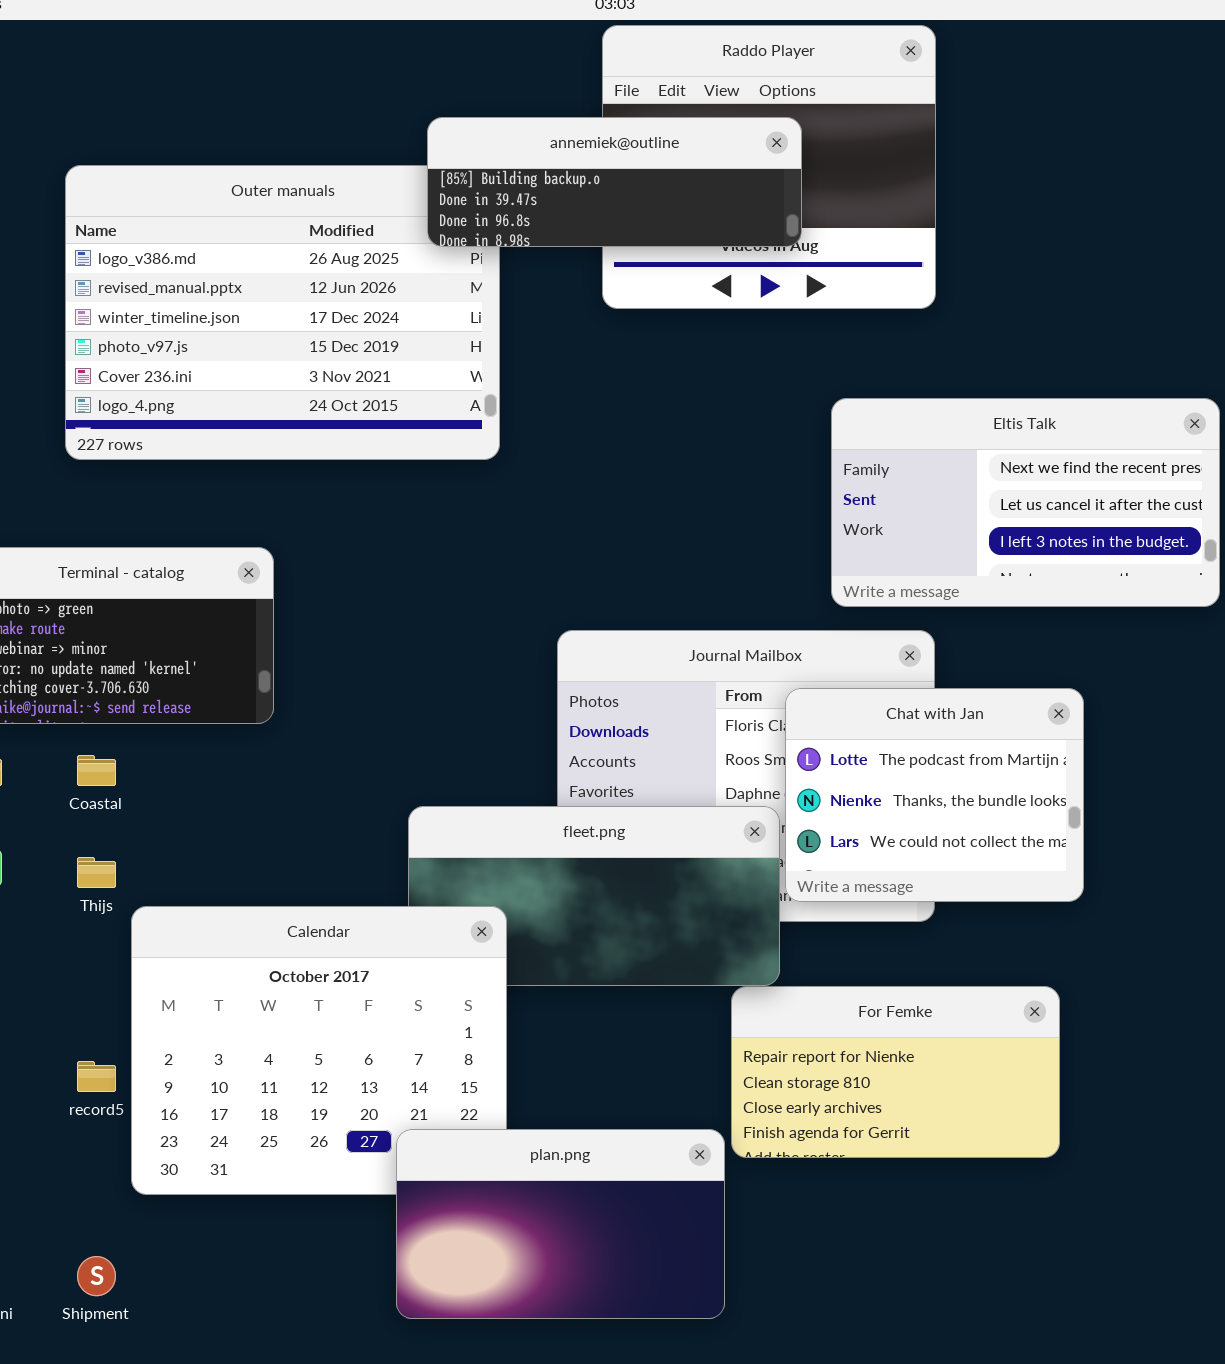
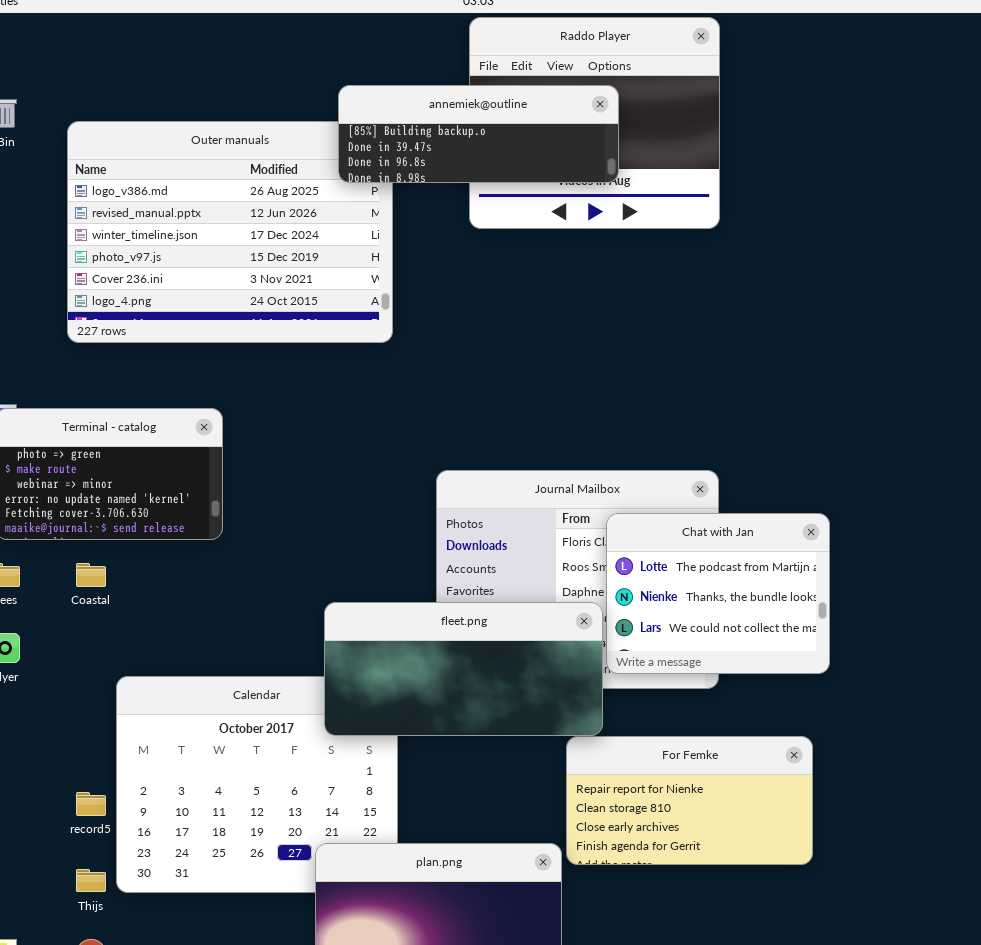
Eltis Talk: [831,398,1220,607] -> none, closed
fleet.png: [408,806,780,986] -> [324,602,603,736], raised
Thijs: [77,857,116,888] -> [76,869,106,892], moved

